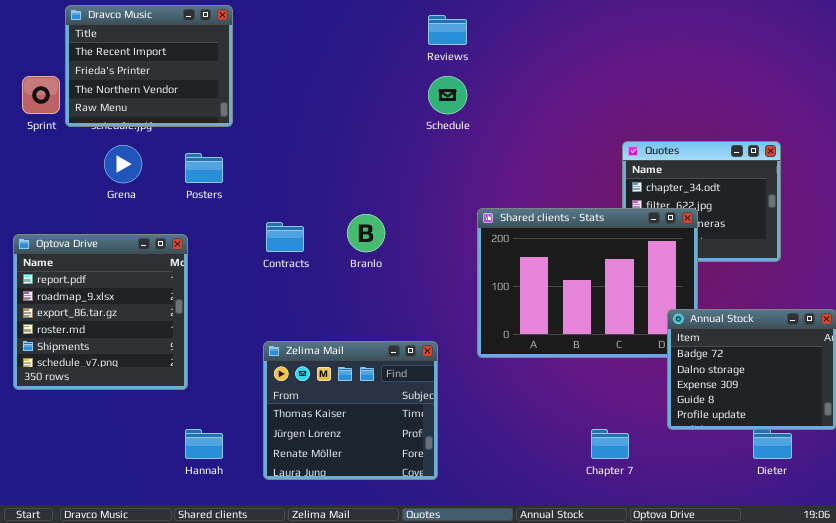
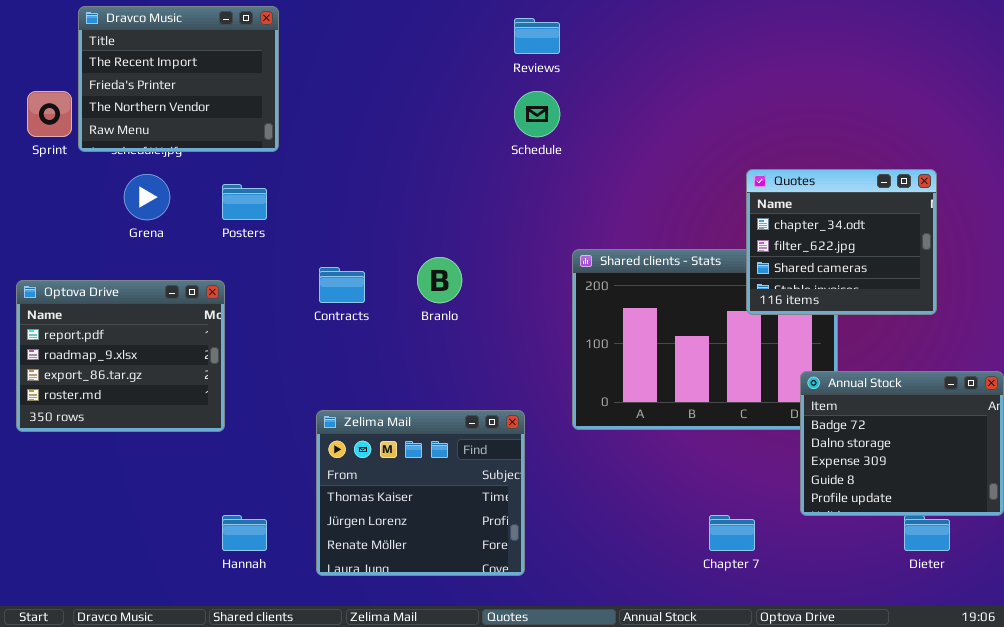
Quotes: [622,141,781,262] -> [746,169,937,315], raised
Optova Drive: [13,234,188,390] -> [16,280,225,432], resized

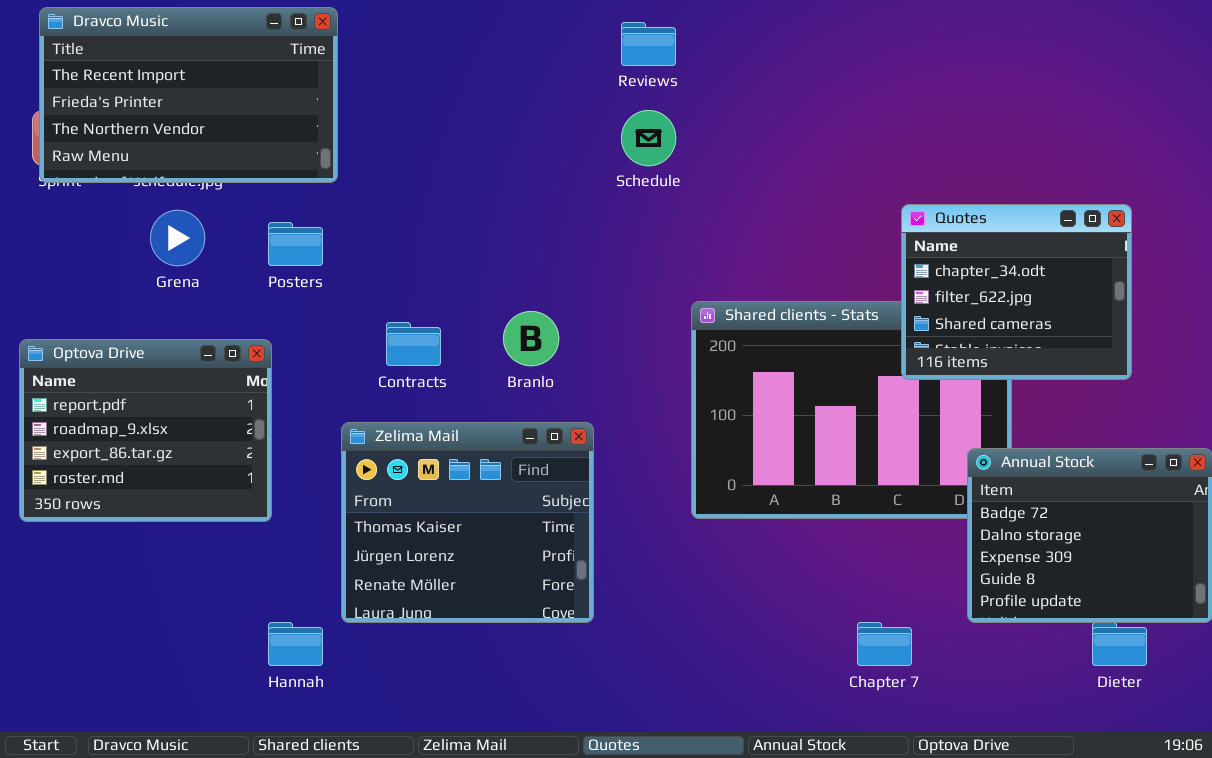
Dravco Music: [78,6,279,152] -> [39,7,338,183], resized
Zelima Mail: [316,410,525,576] -> [341,422,594,623], moved

